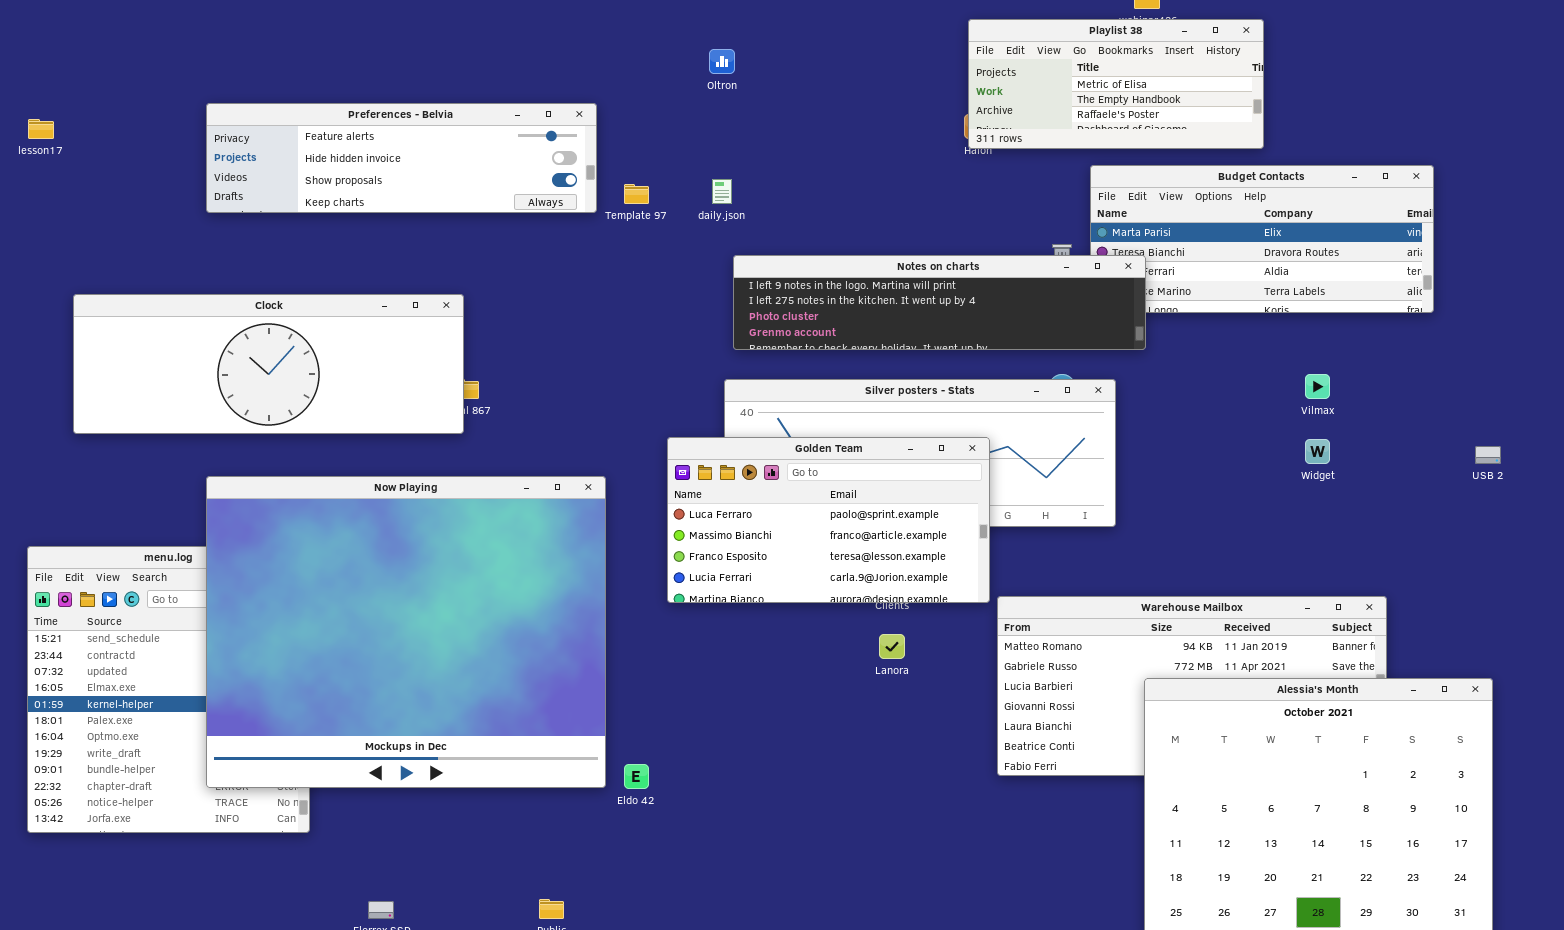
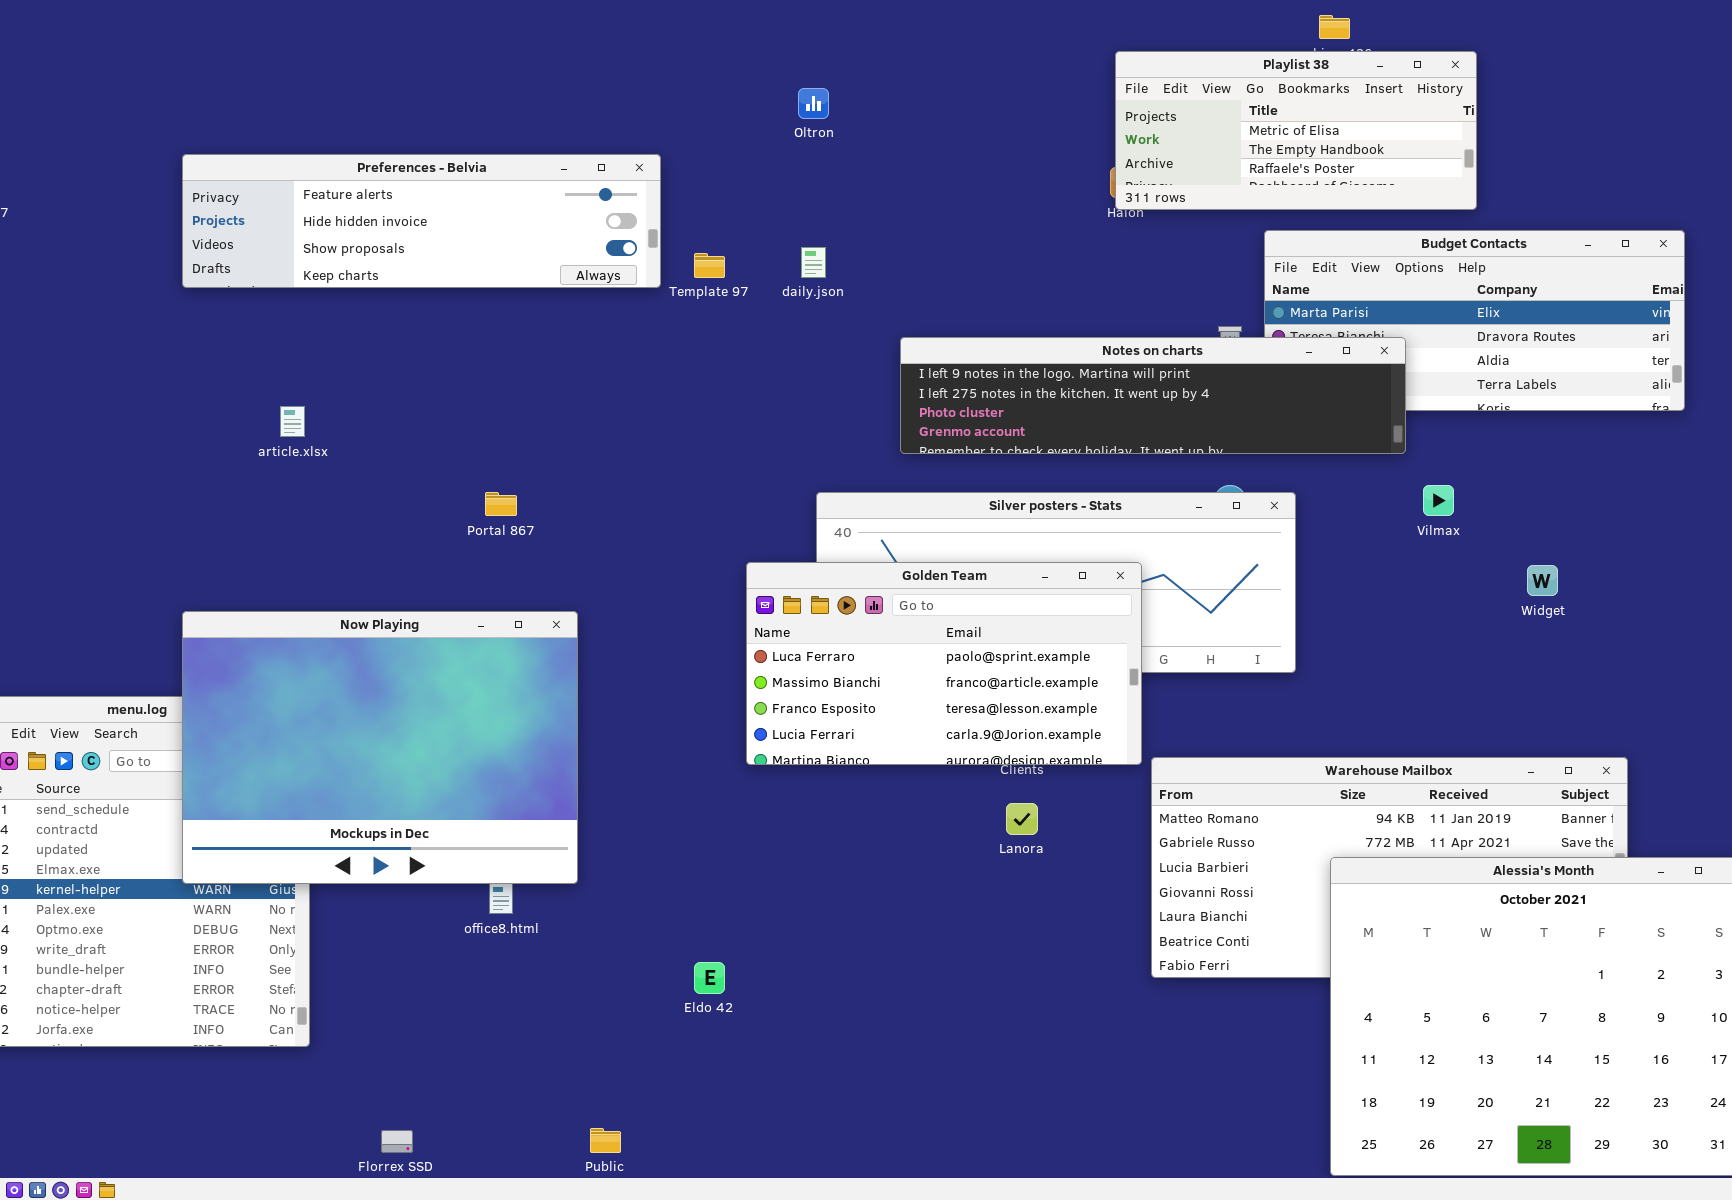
Notes on charts: [733,255,1146,350] -> [900,337,1406,454], moved
Clock: [73,294,464,434] -> none, closed
Vilmax: [1305,374,1330,399] -> [1423,485,1454,516], moved
Now Playing: [206,476,606,788] -> [182,611,578,884], resized

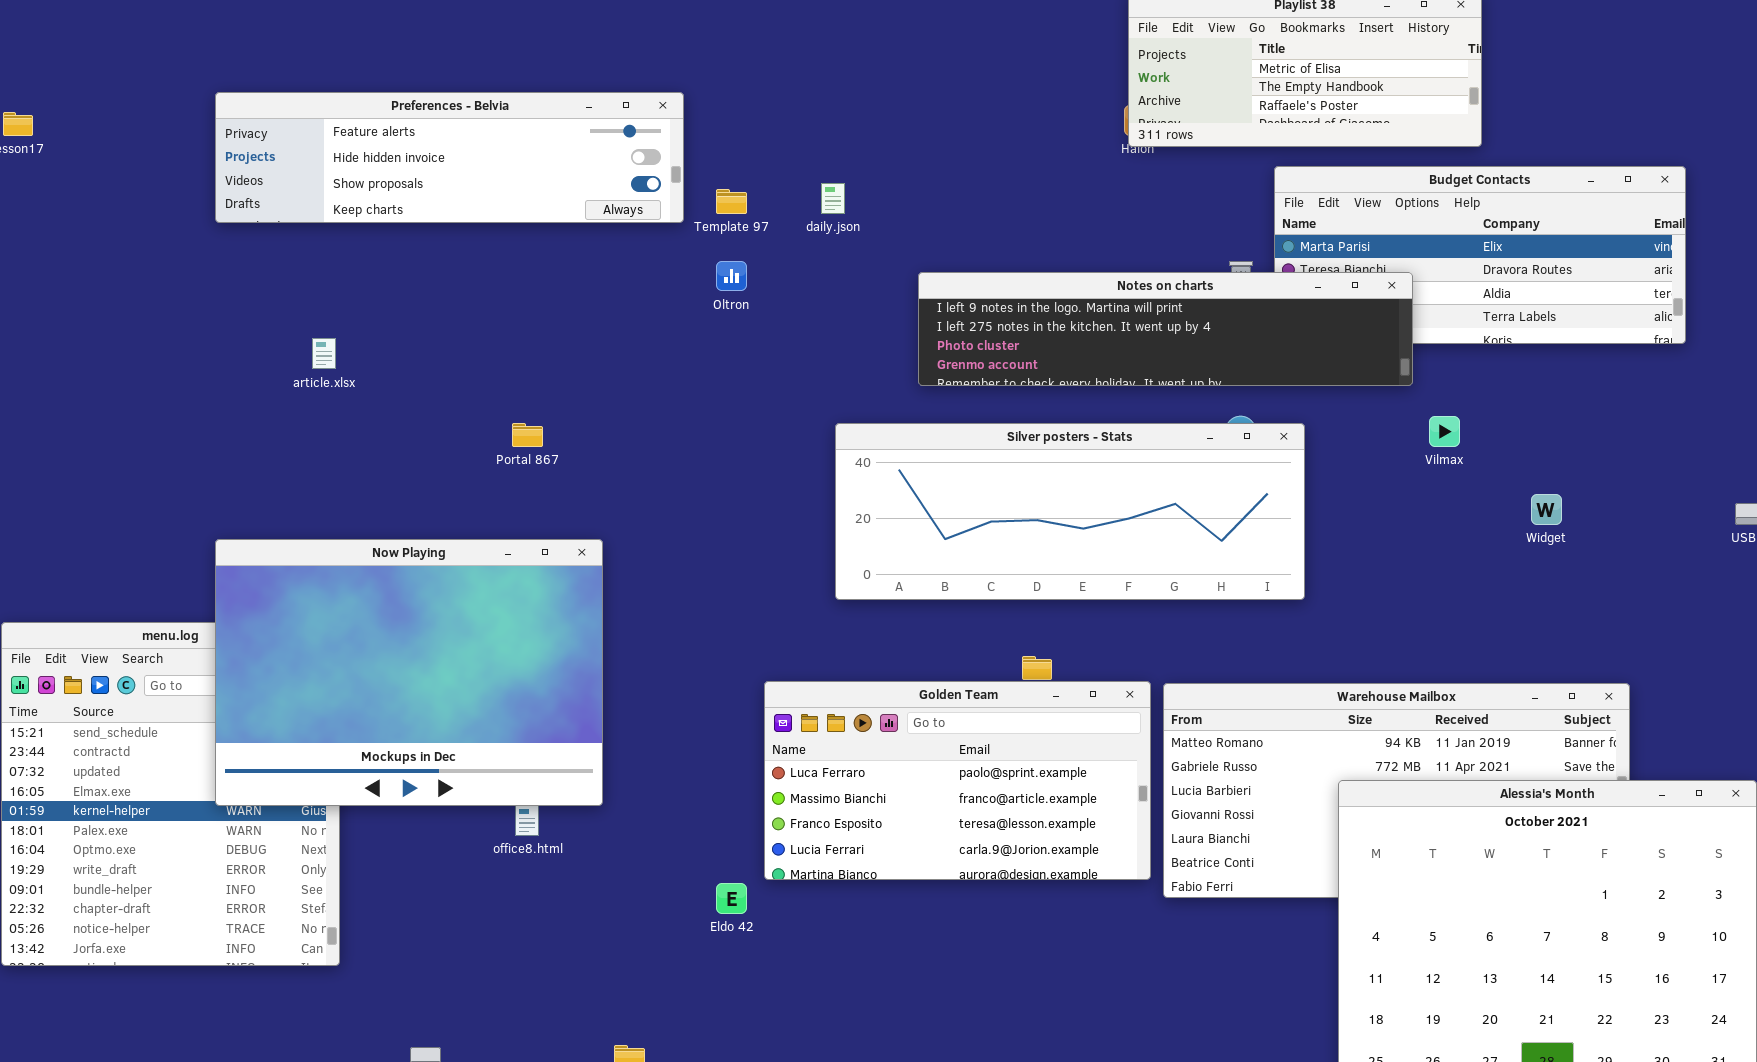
Oltron: [798,88,829,119] -> [716,261,747,291], moved
Golden Team: [746,562,1142,765] -> [764,681,1151,880], moved

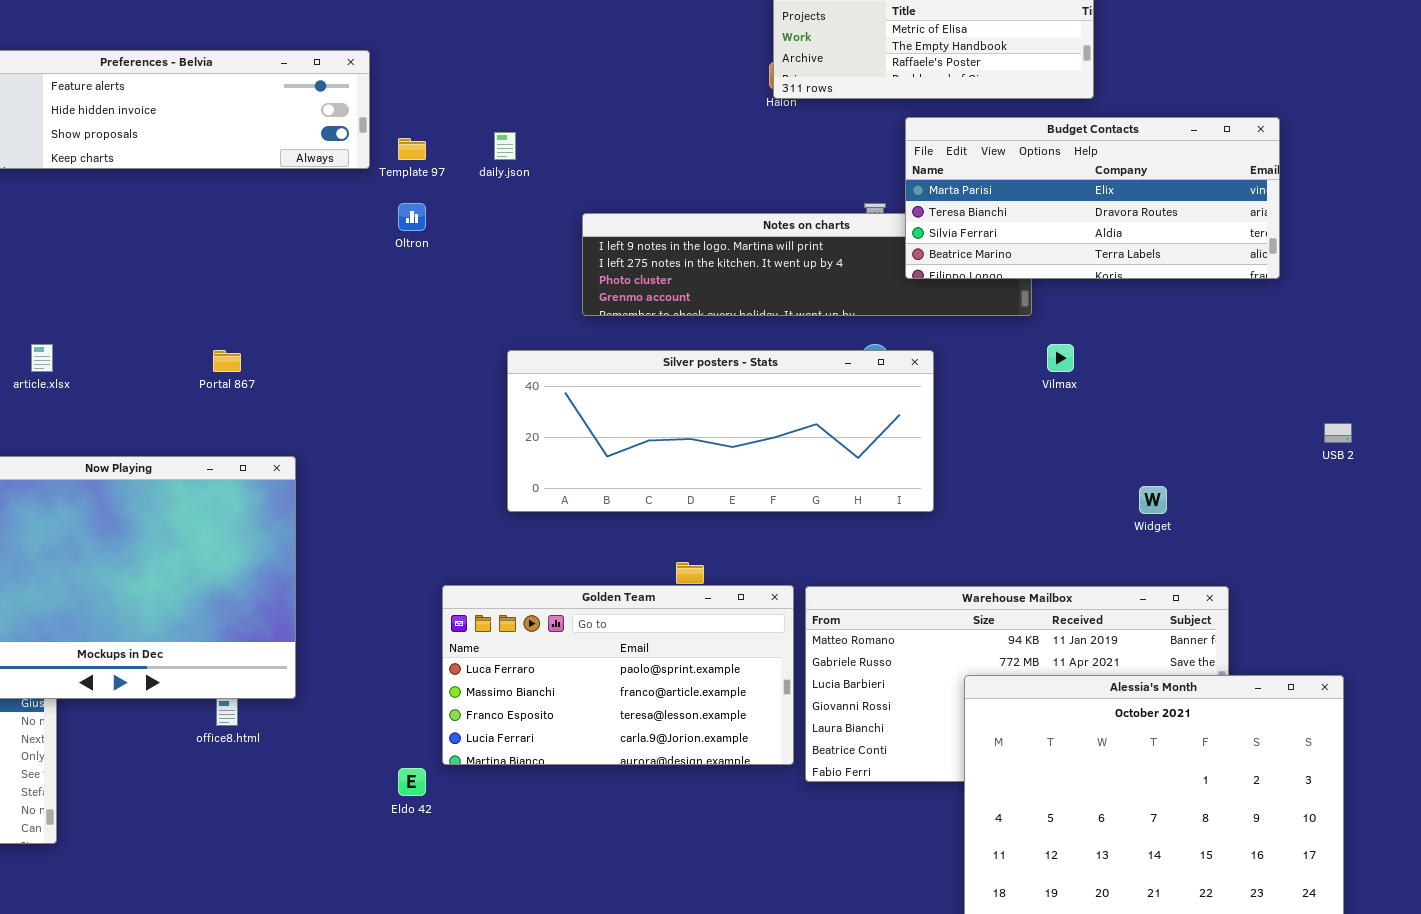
Budget Contacts: [1274,166,1686,344] -> [905,117,1280,279], raised
article.xlsx: [312,338,336,369] -> [31,344,53,372], moved
Widget: [1531,494,1562,525] -> [1139,486,1167,514], moved

